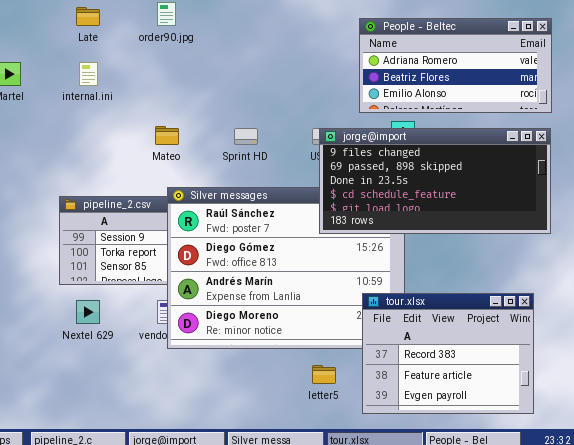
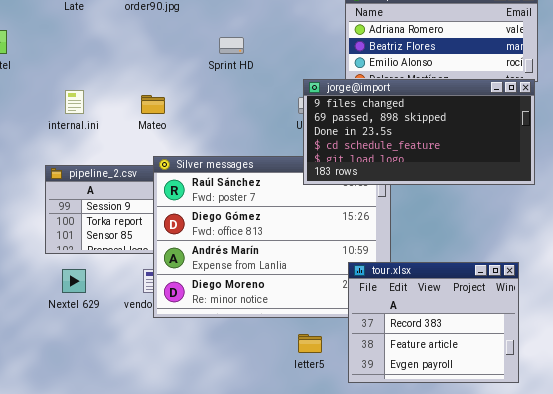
internal.ini: [79,62,98,86] -> [65,90,84,114], moved
Sprint HD: [234,128,258,145] -> [219,37,244,54], moved
jorge@import: [319,128,551,234] -> [303,79,535,185], moved

